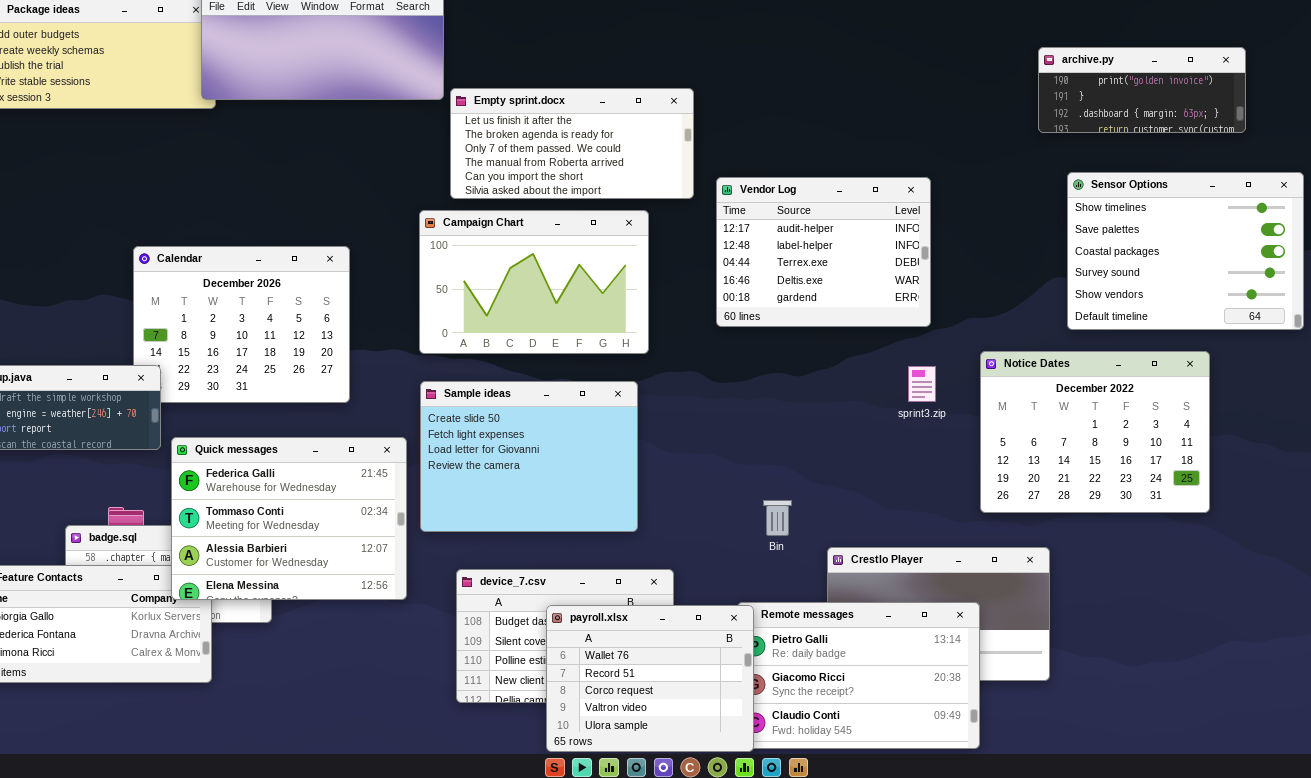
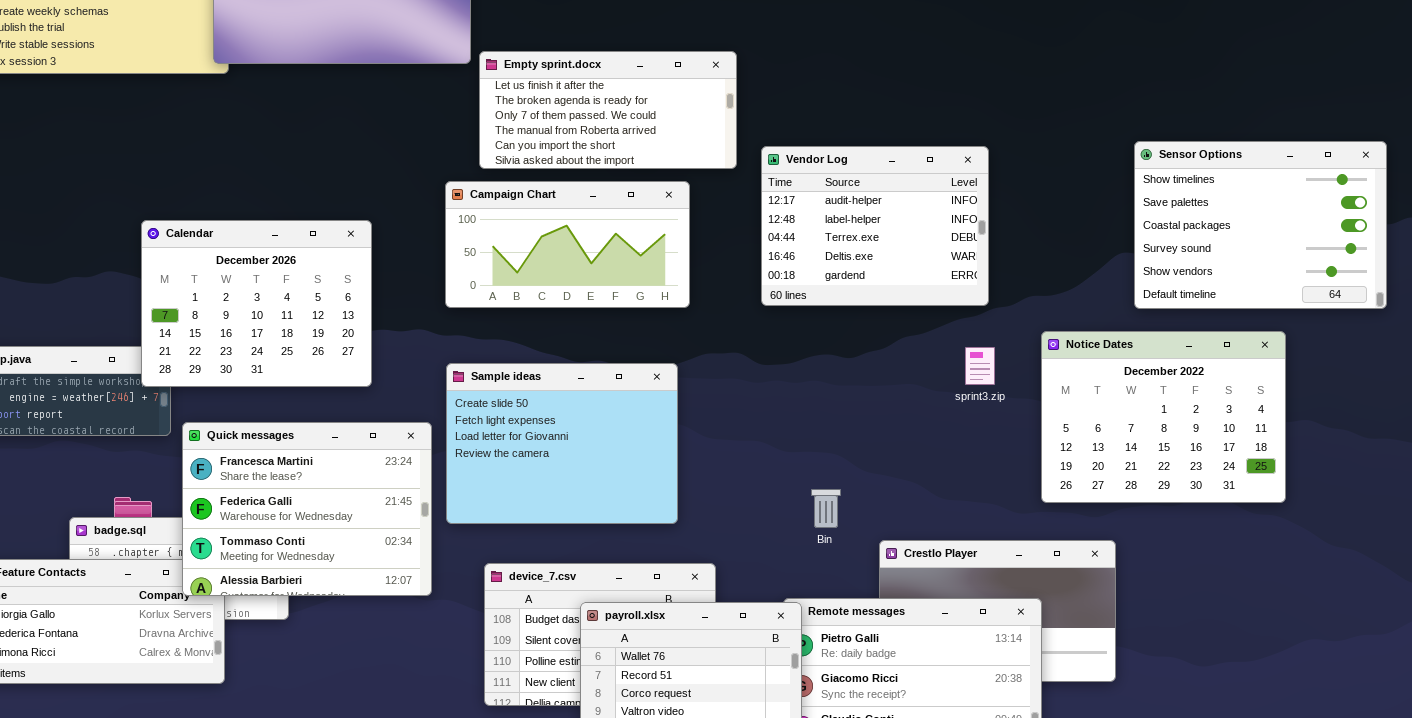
archive.py: [1038,47,1246,133] -> none, closed
Campaign Chart: [419,210,649,354] -> [445,181,690,308], resized
Calendar: [133,246,350,403] -> [141,220,372,387], raised
Quick messages: [171,437,407,600] -> [182,422,432,596], scrolled up 1 row

